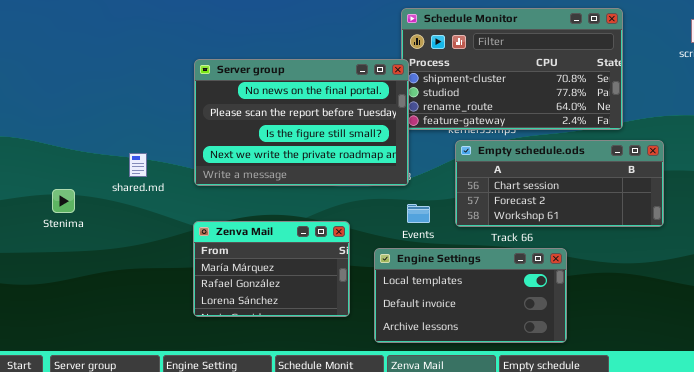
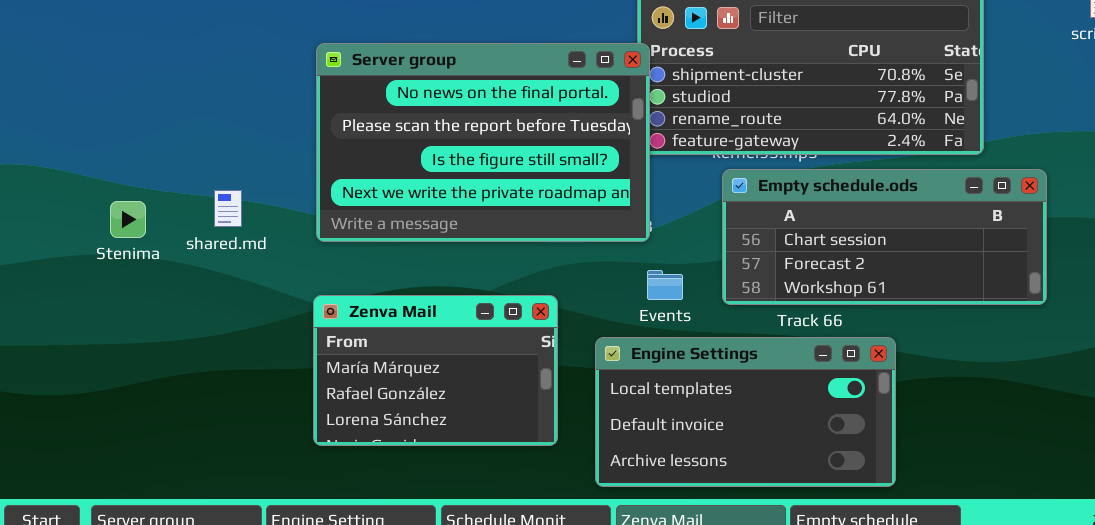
Stenima: [52,189,75,213] -> [110,201,146,238], moved

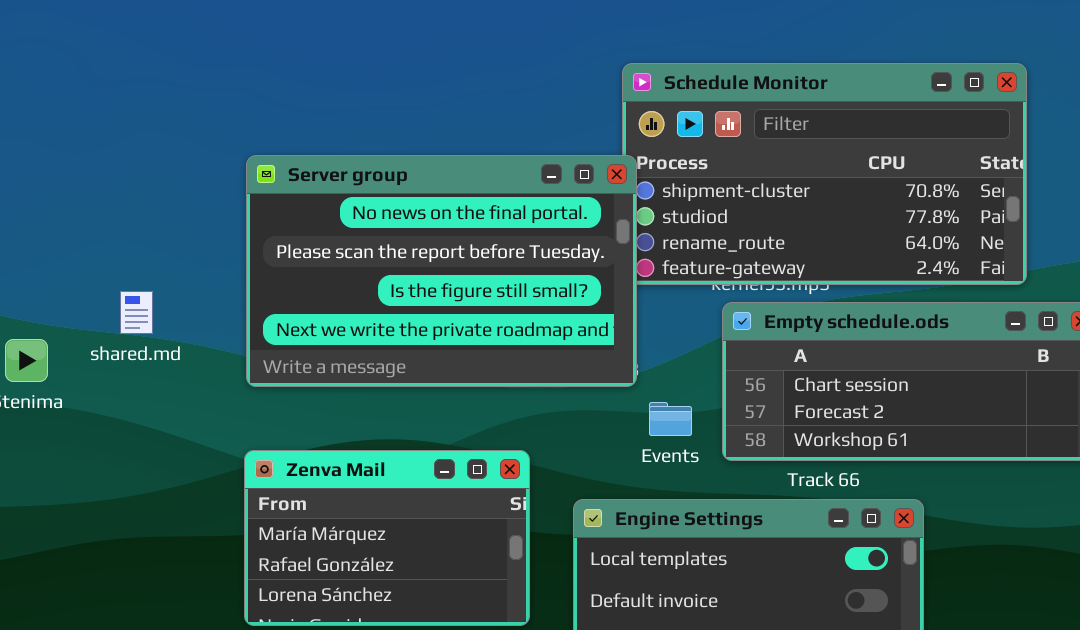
shared.md: [214,190,242,227] -> [120,291,153,334], moved
Events: [647,270,683,300] -> [649,402,692,436], moved

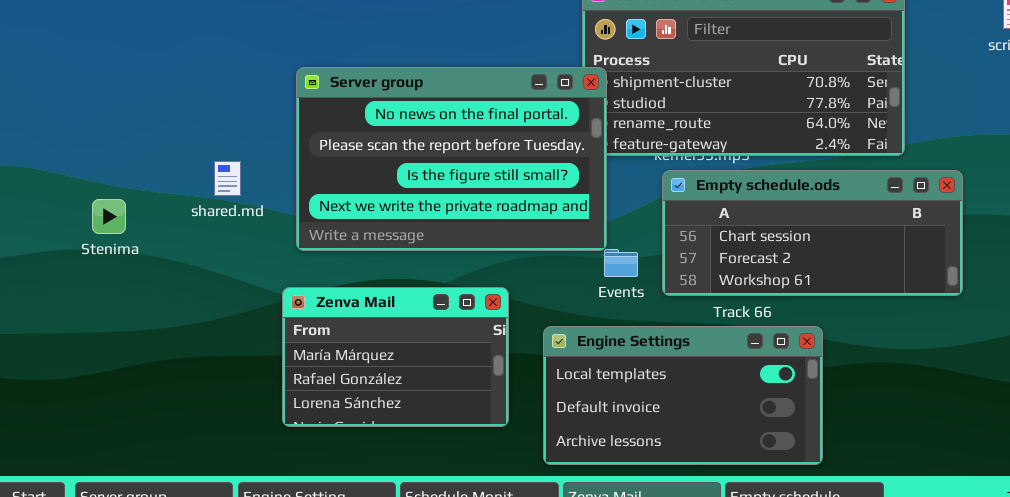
Server group: [246,155,637,387] -> [296,67,607,251], moved
shared.md: [120,291,153,334] -> [214,161,241,196], moved

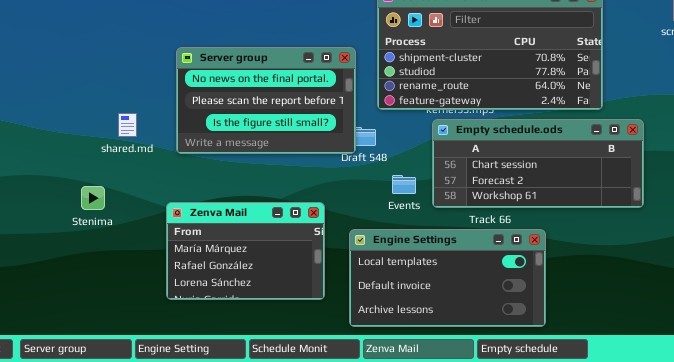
Server group: [296,67,607,251] -> [176,47,356,154], resized
Stenima: [92,199,126,234] -> [81,186,105,210], moved

